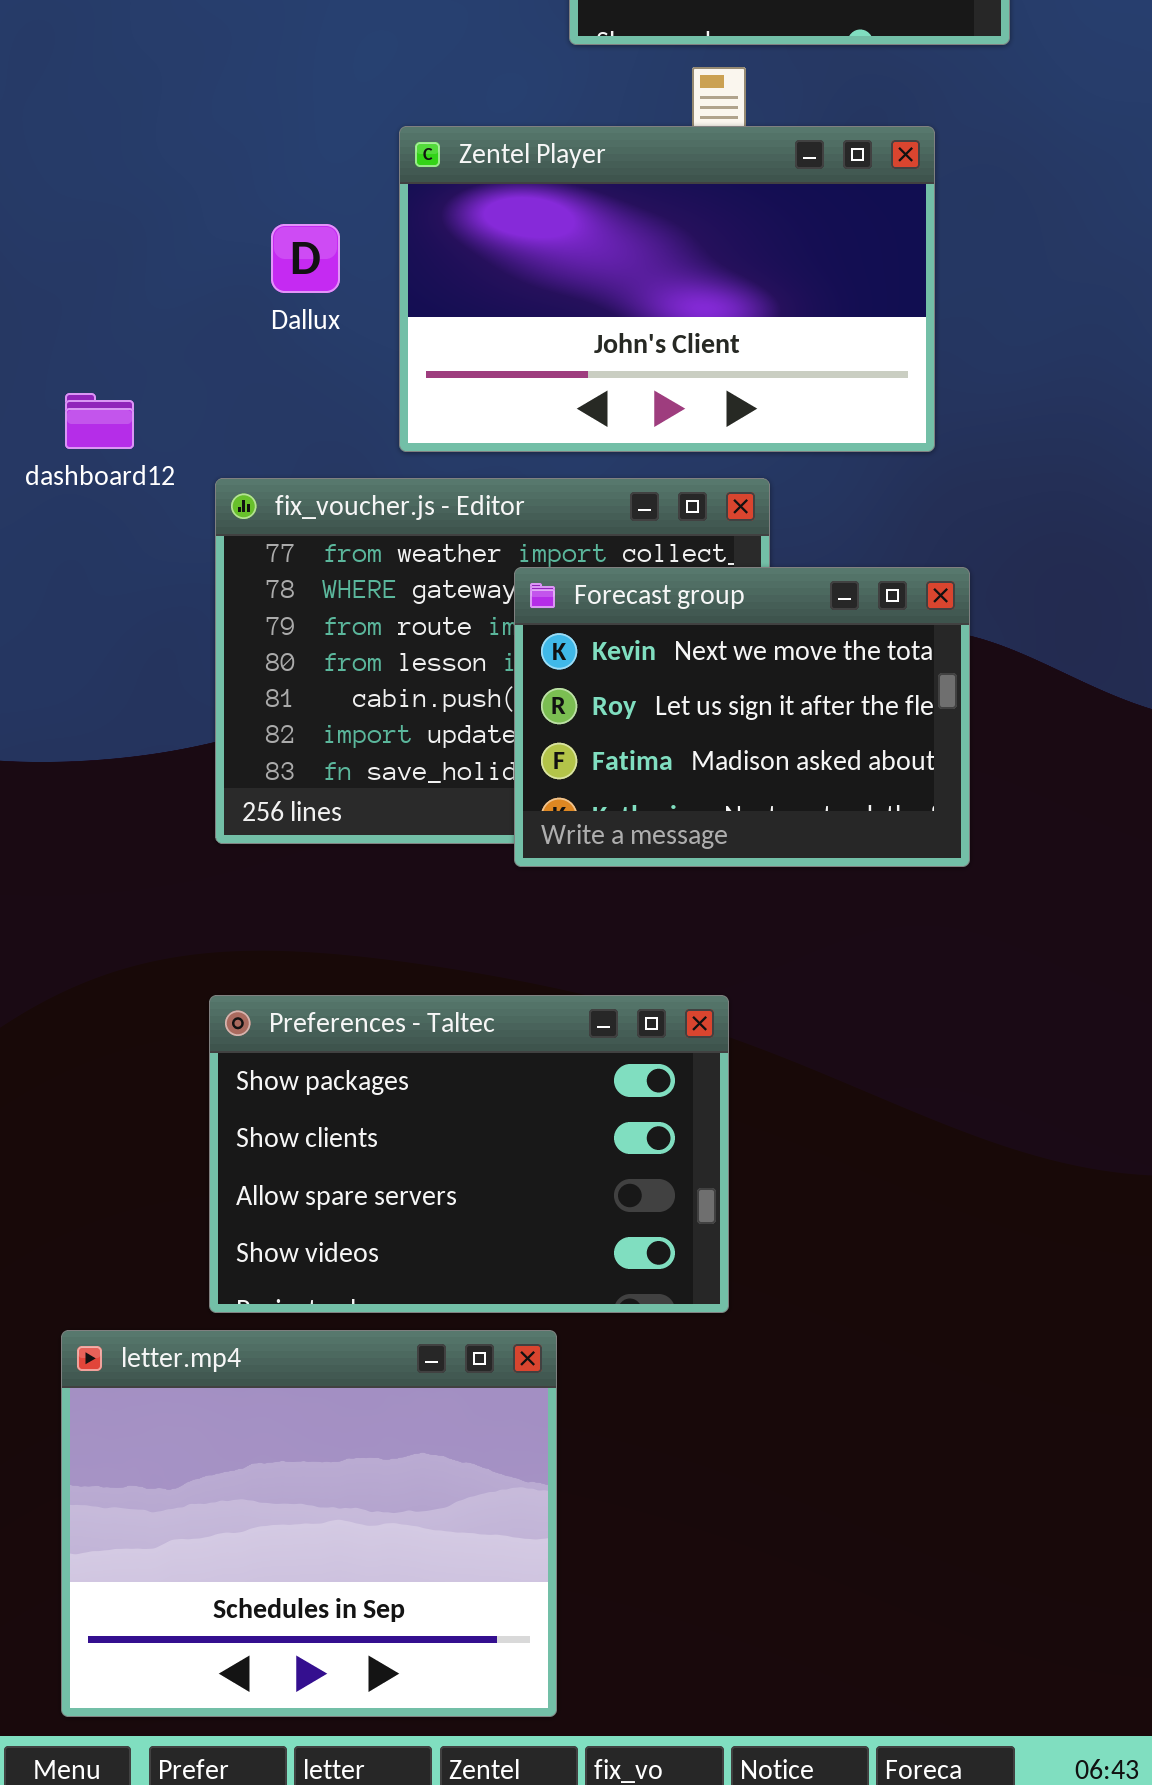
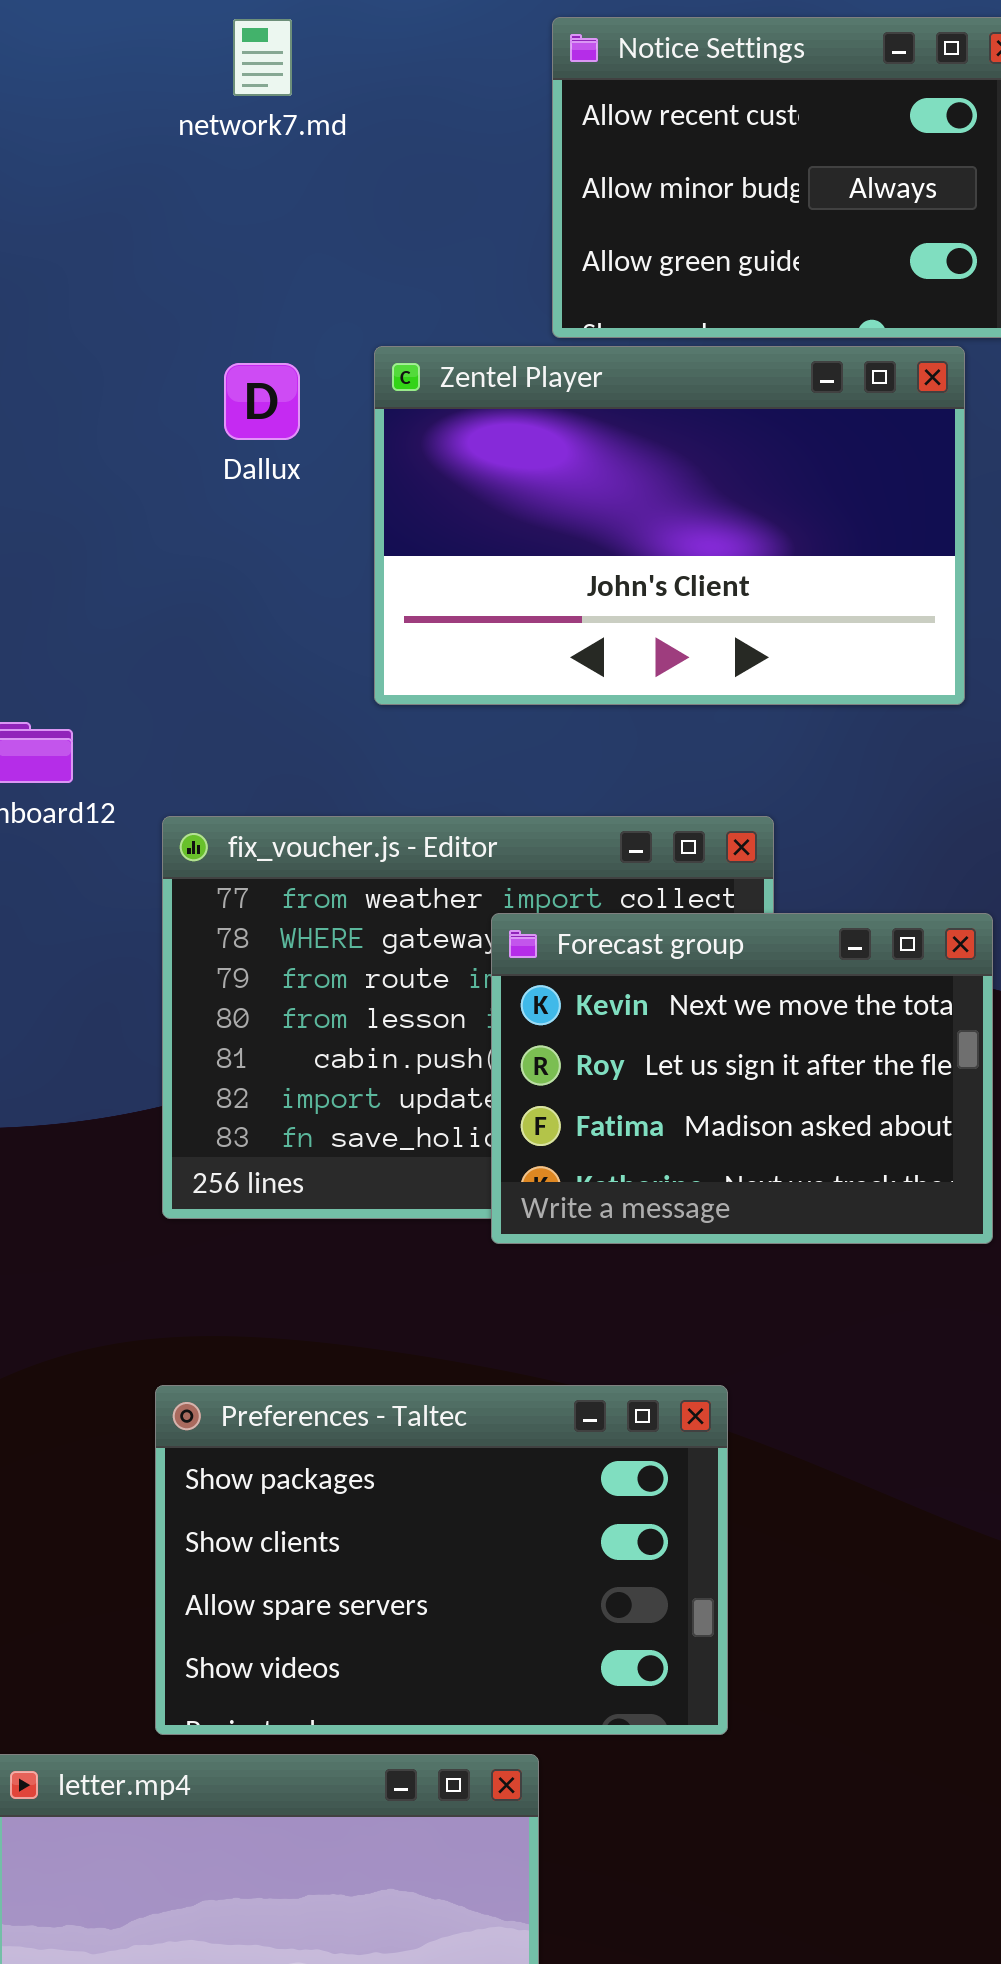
Zentel Player: [399,126,935,452] -> [374,346,965,705], moved
Dallux: [271,224,340,293] -> [224,363,300,440], moved

